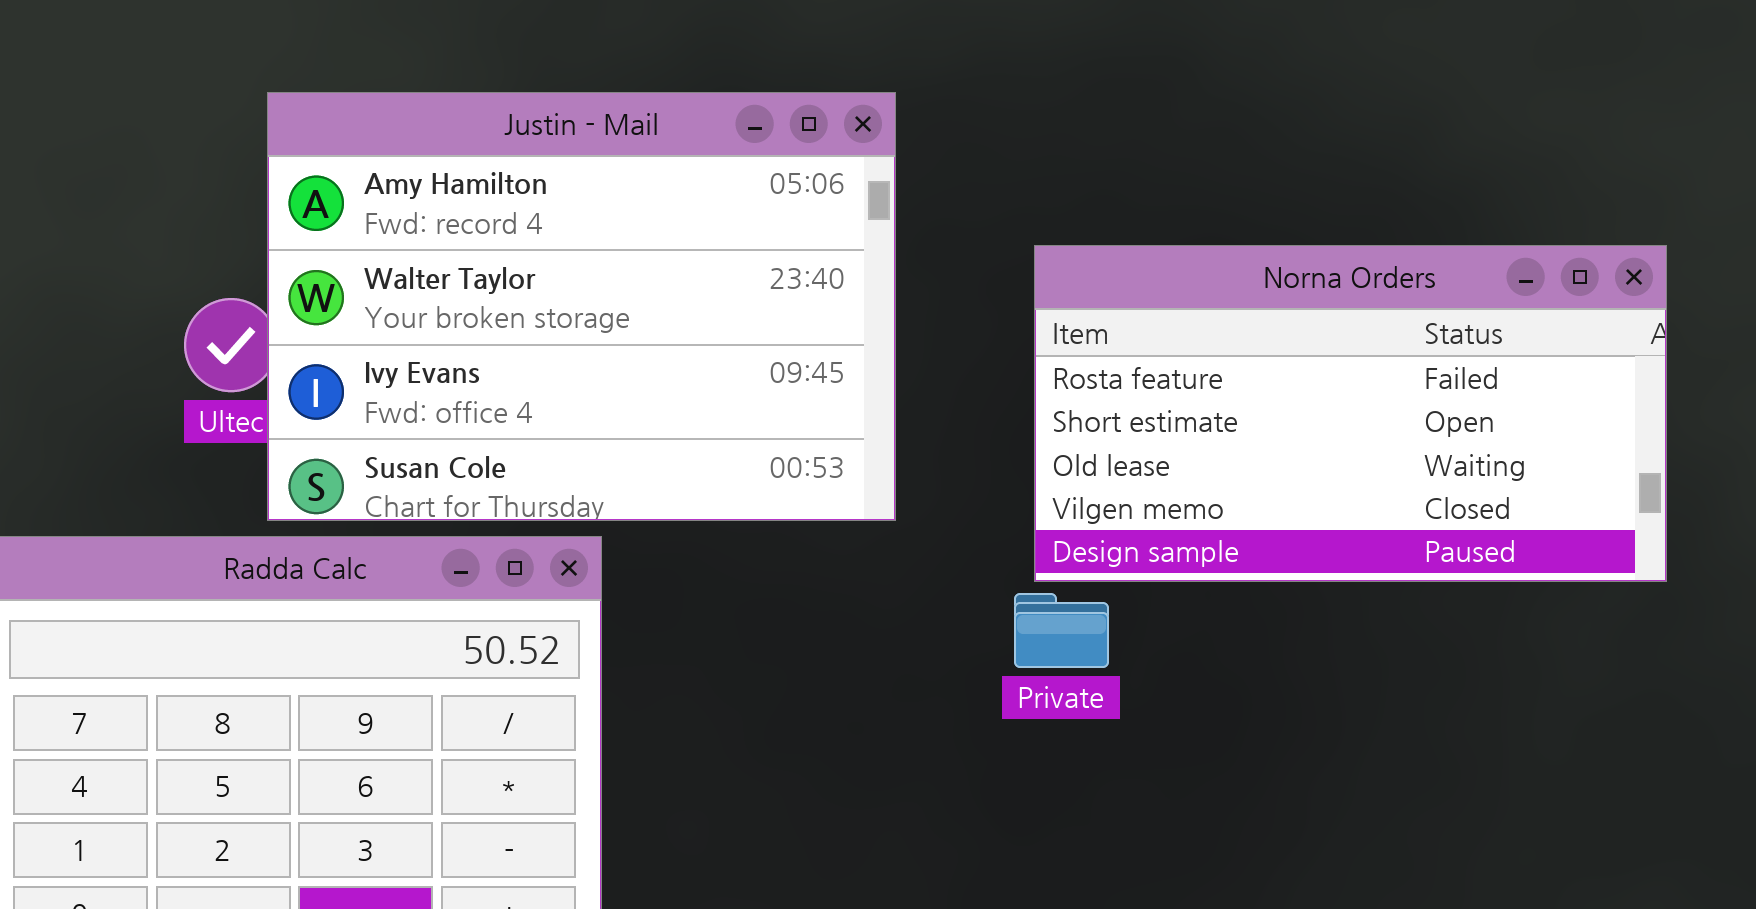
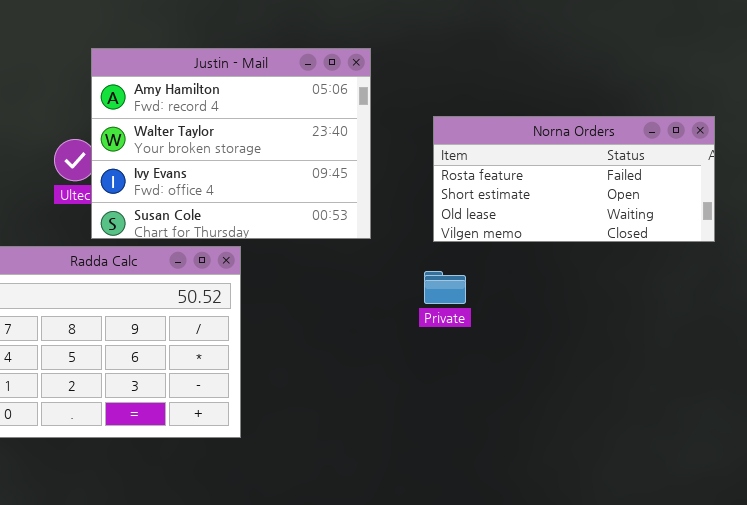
Norna Orders: [1034,245,1667,582] -> [433,116,715,242], resized

